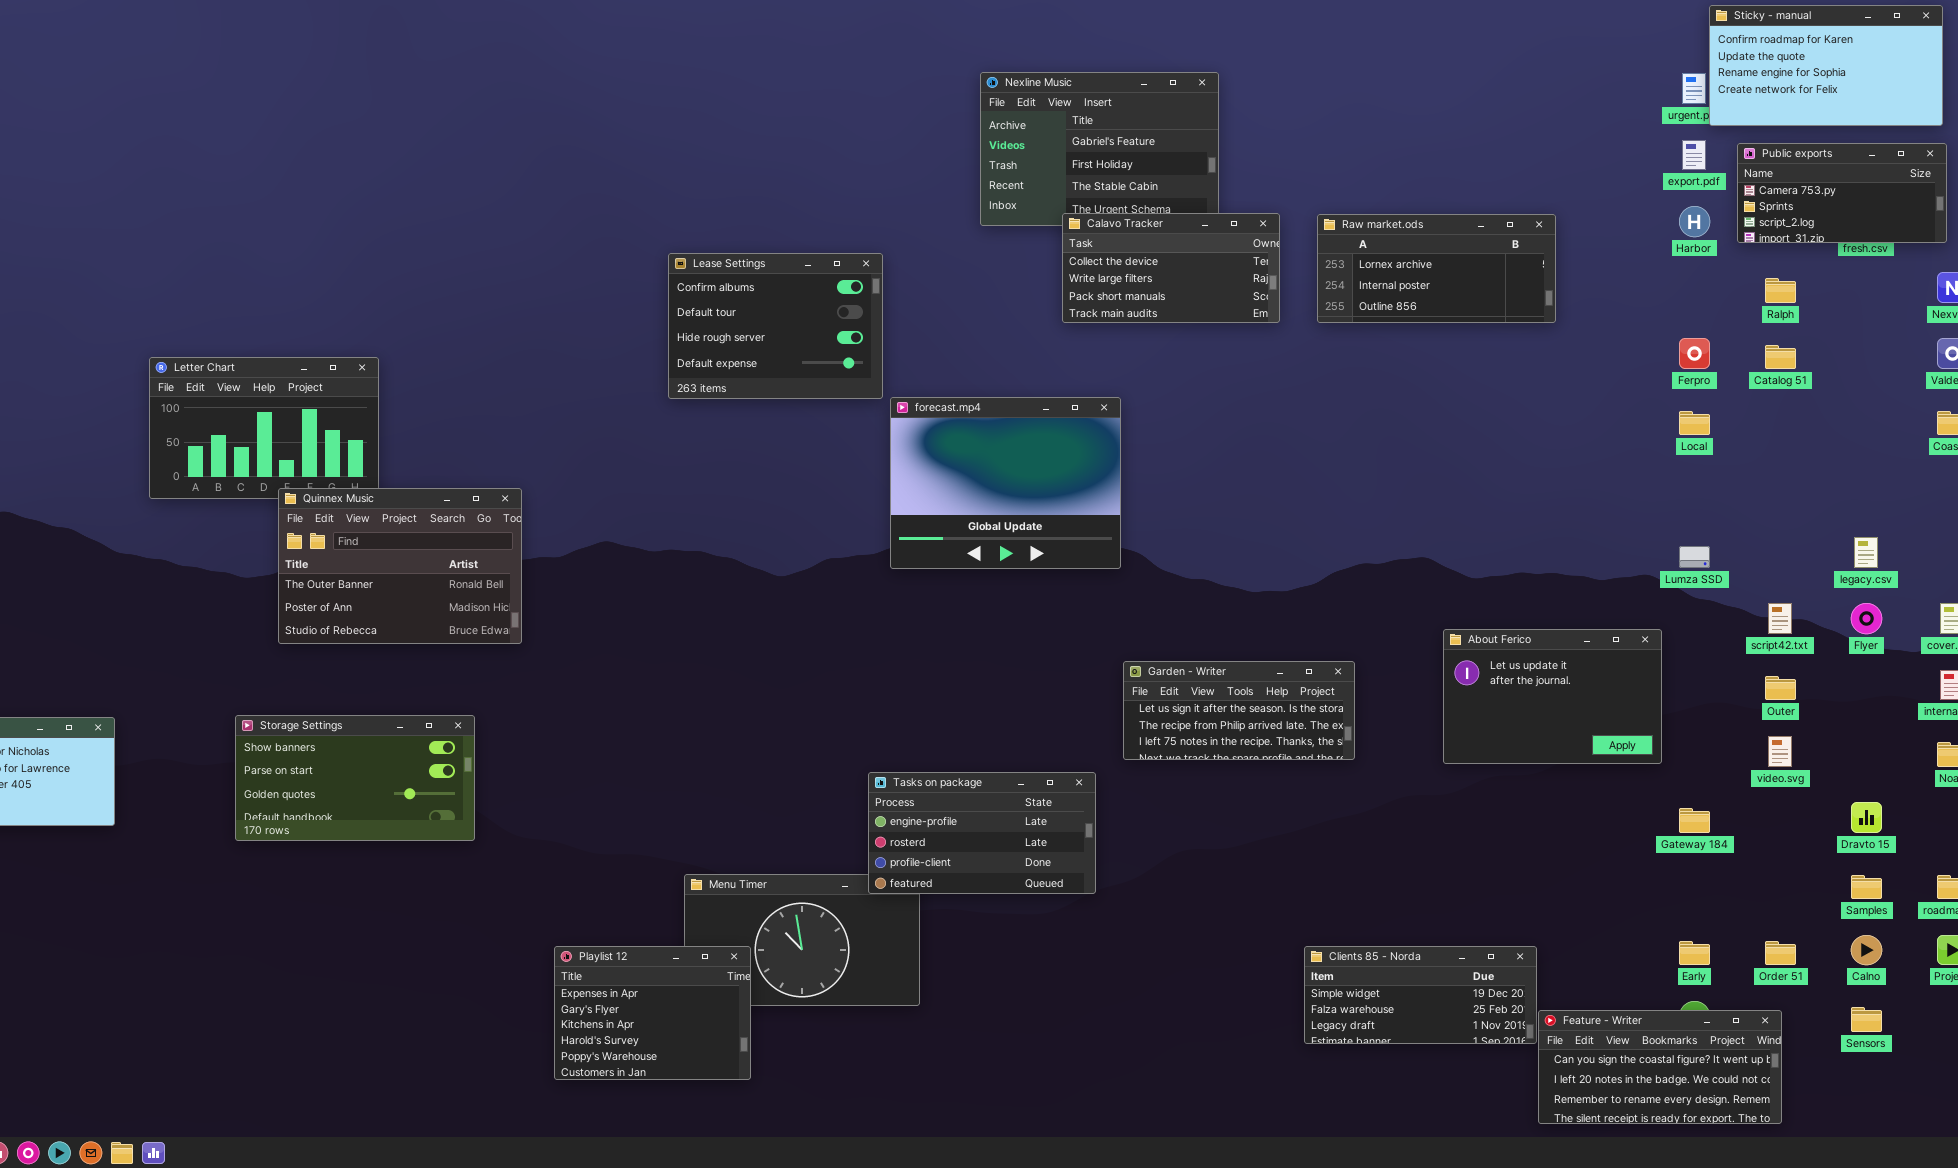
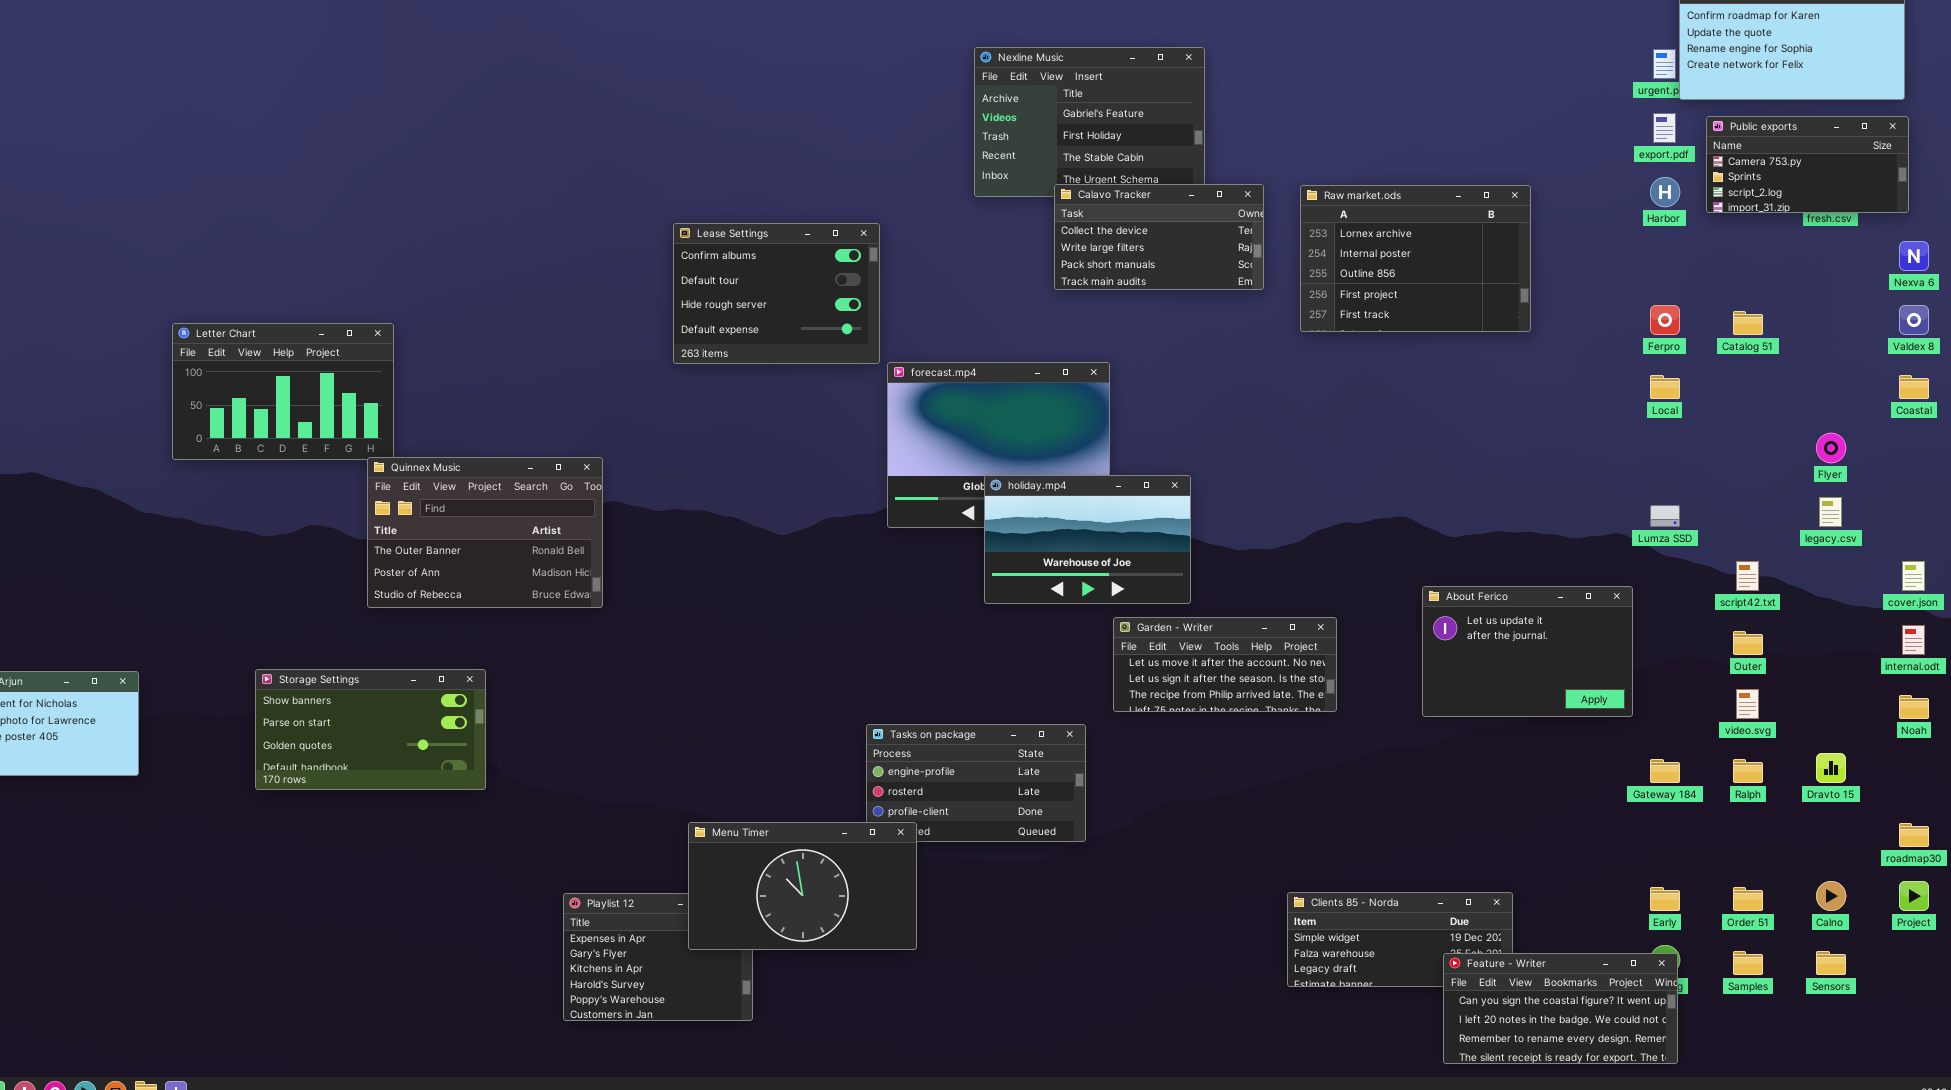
Raw market.ods: [1317,214,1556,323] -> [1300,185,1531,332], resized
Ralph: [1765,278,1796,303] -> [1733,759,1763,783], moved
Quinnex Music: [278,488,522,644] -> [367,457,603,608], moved
holiday.mp4: none -> [984,475,1191,604], opened
Flyer: [1851,603,1882,634] -> [1816,433,1846,463], moved
Garden - Writer: [1123,661,1355,760] -> [1113,617,1337,712], scrolled up 1 row
Menu Timer: [684,874,920,1006] -> [688,822,917,950], raised
Samples: [1851,875,1882,899] -> [1733,951,1763,975], moved
Feature - Writer: [1538,1010,1782,1124] -> [1443,953,1678,1064], moved

